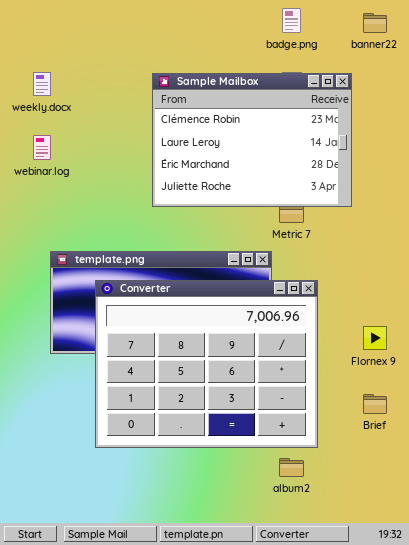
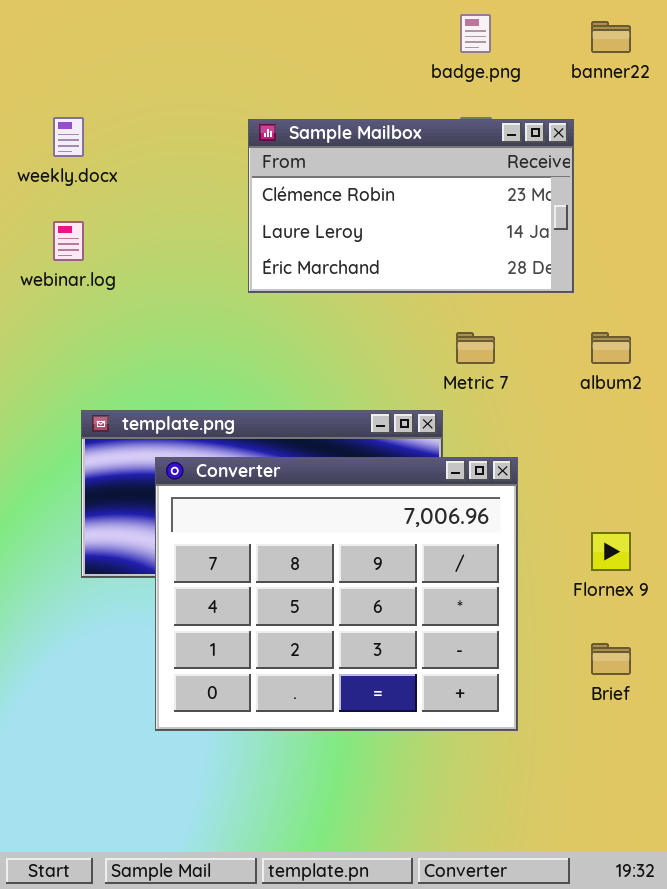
Sample Mailbox: [152,73,352,207] -> [248,119,574,293], resized
album2: [279,458,304,477] -> [591,332,631,364], moved

